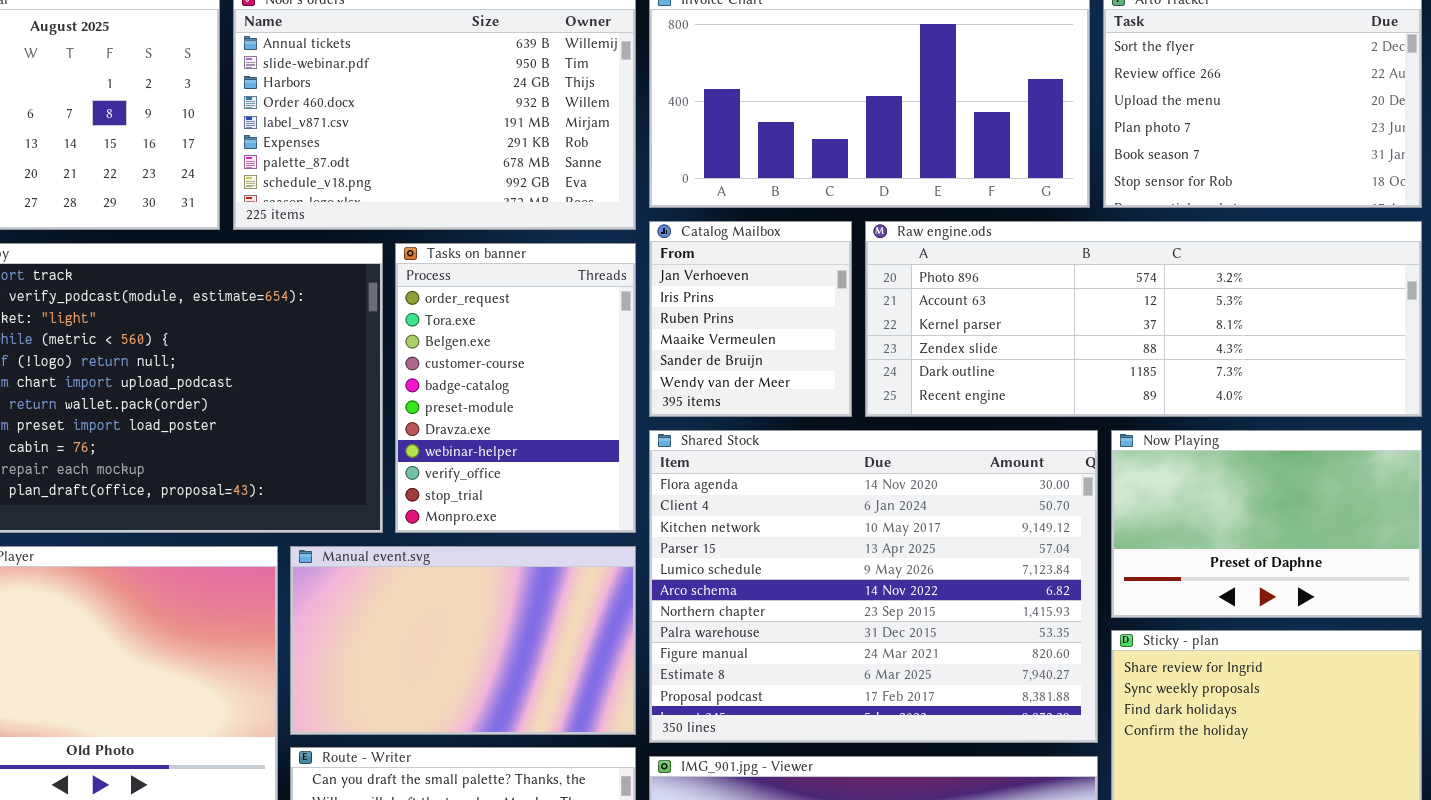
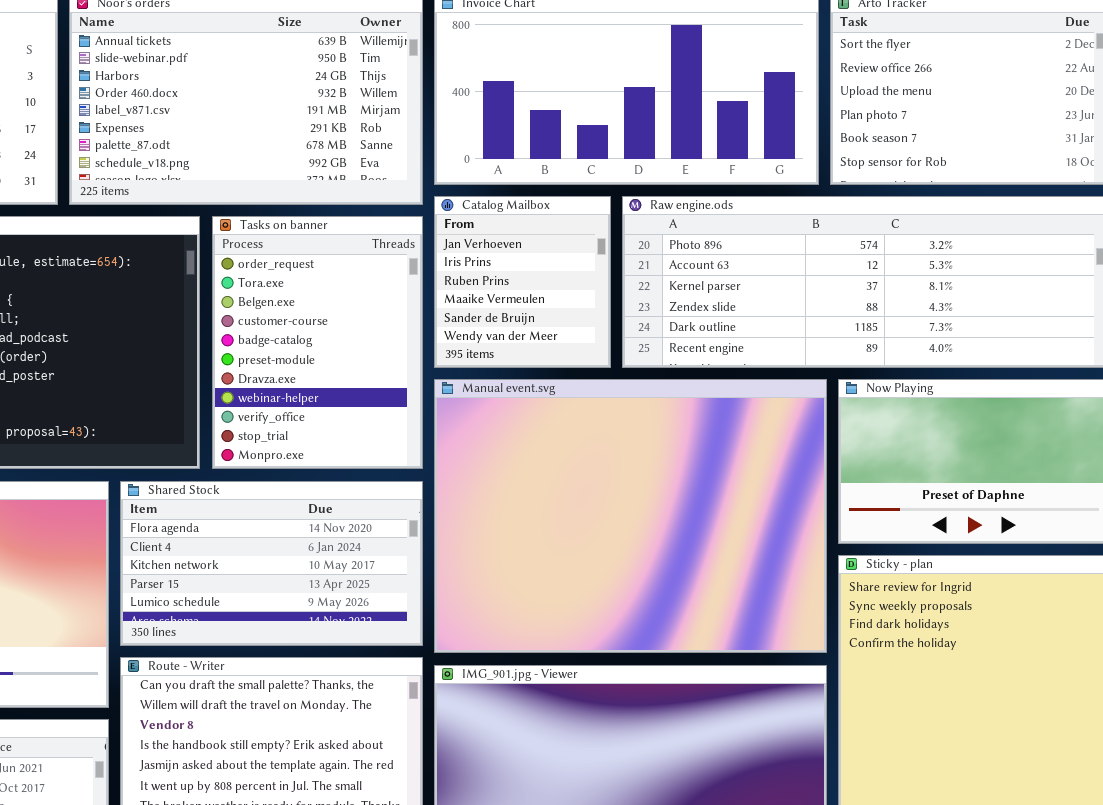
Shared Stock: [649,430,1098,743] -> [120,481,423,646], moved, resized
Manual event.svg: [290,546,636,735] -> [434,379,827,653], moved, resized

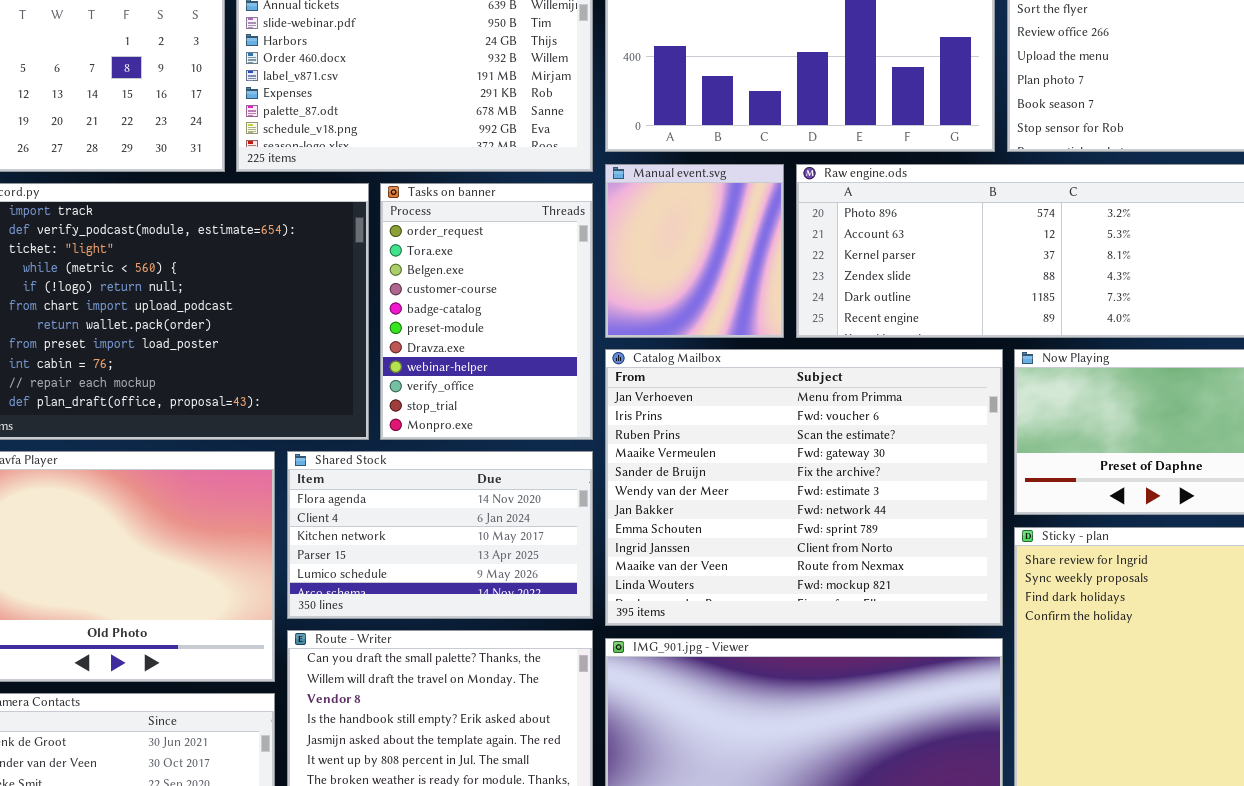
Catalog Mailbox: [434,196,611,368] -> [605,349,1003,626], moved, resized
Manual event.svg: [434,379,827,653] -> [605,164,784,338], moved, resized

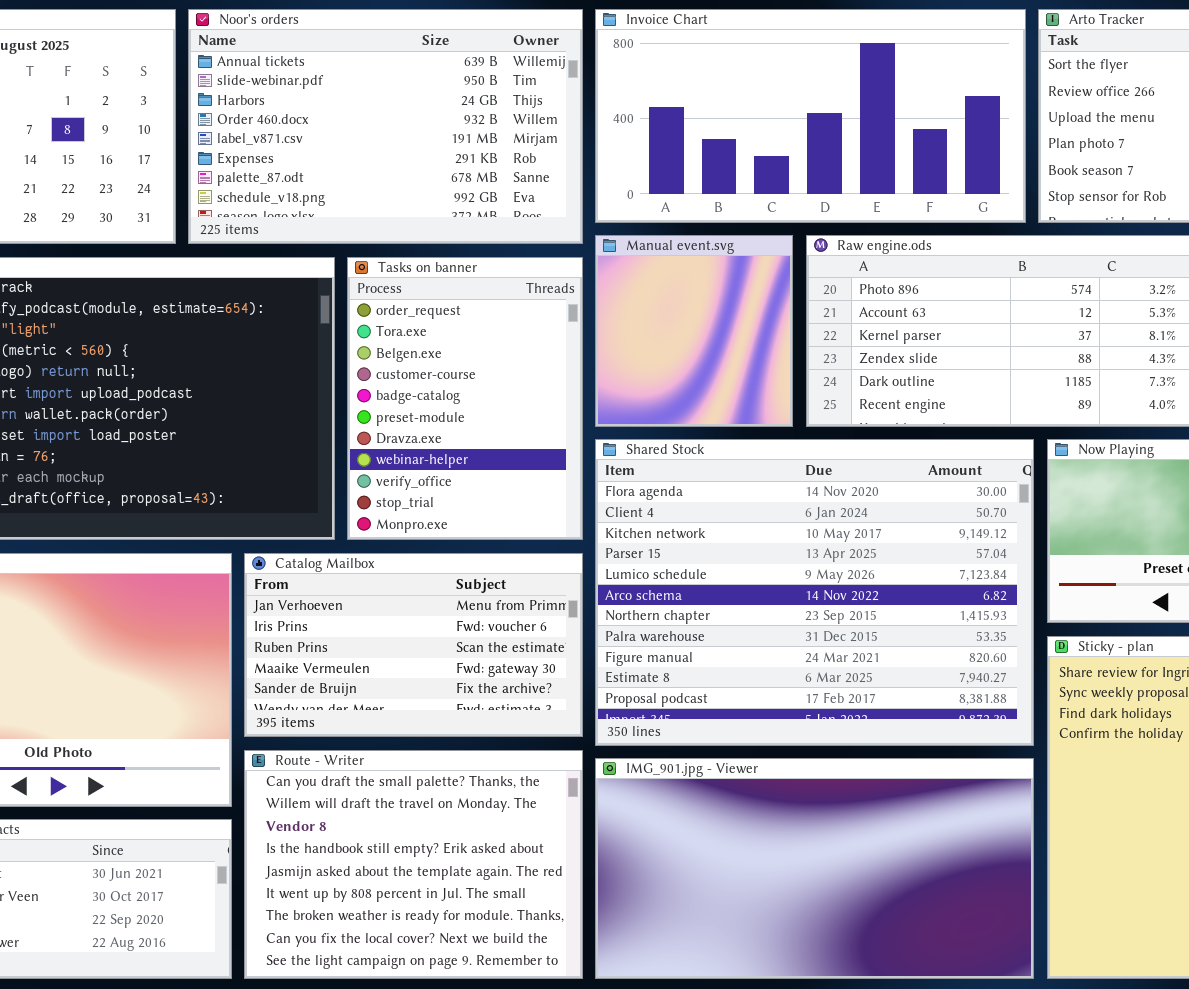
Catalog Mailbox: [605,349,1003,626] -> [244,553,583,737], moved, resized
Shared Stock: [287,451,593,619] -> [595,439,1034,746], moved, resized

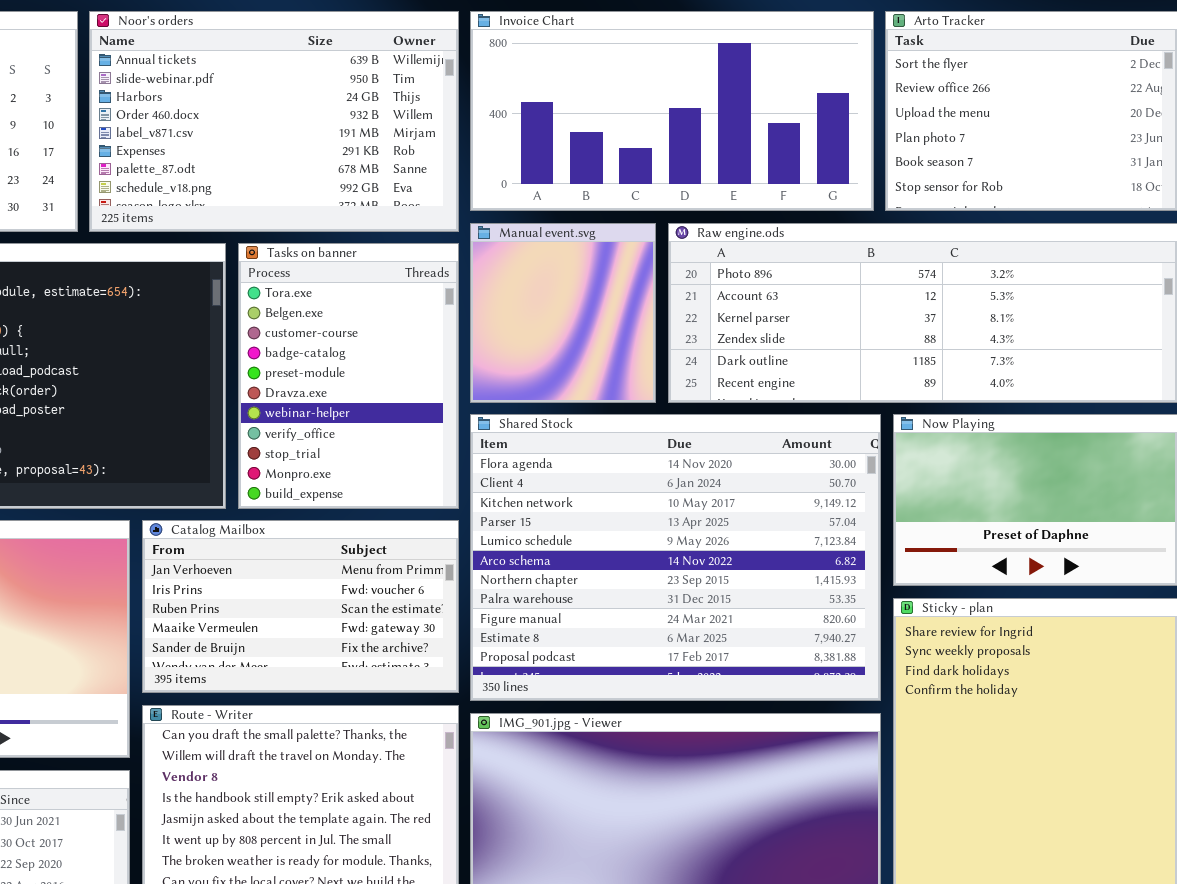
Tasks on banner: [347,257,583,540] -> [238,243,459,509], scrolled down 1 row

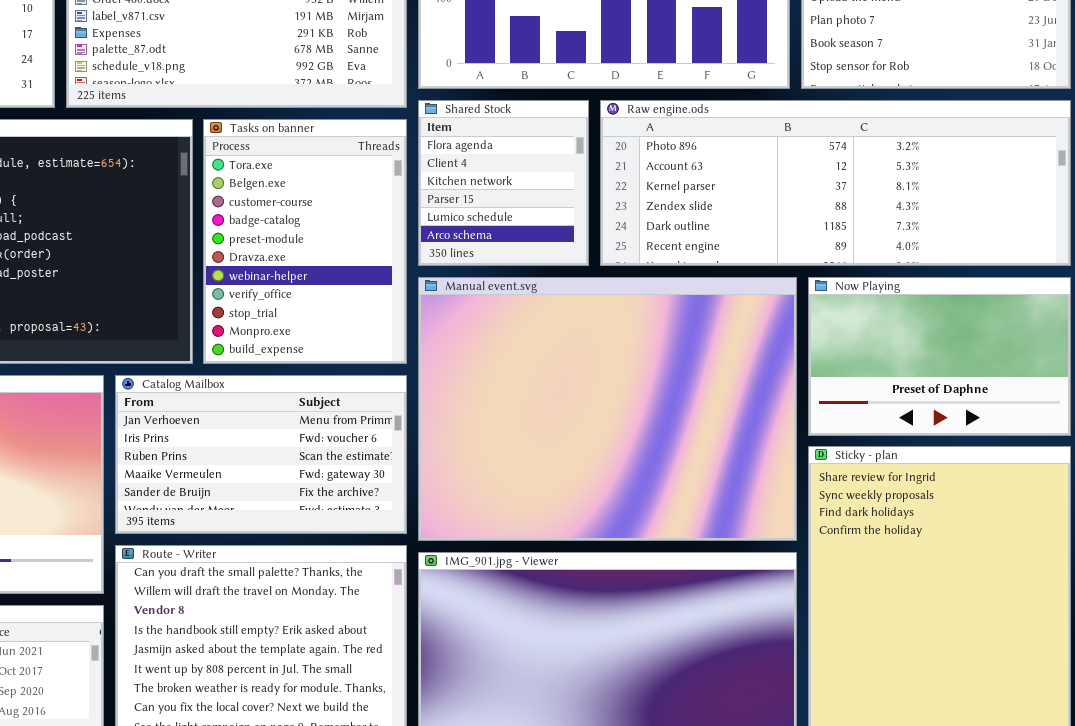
Manual event.svg: [470,223,656,403] -> [418,277,797,541], moved, resized
Shared Stock: [470,414,881,701] -> [418,100,589,266], moved, resized

